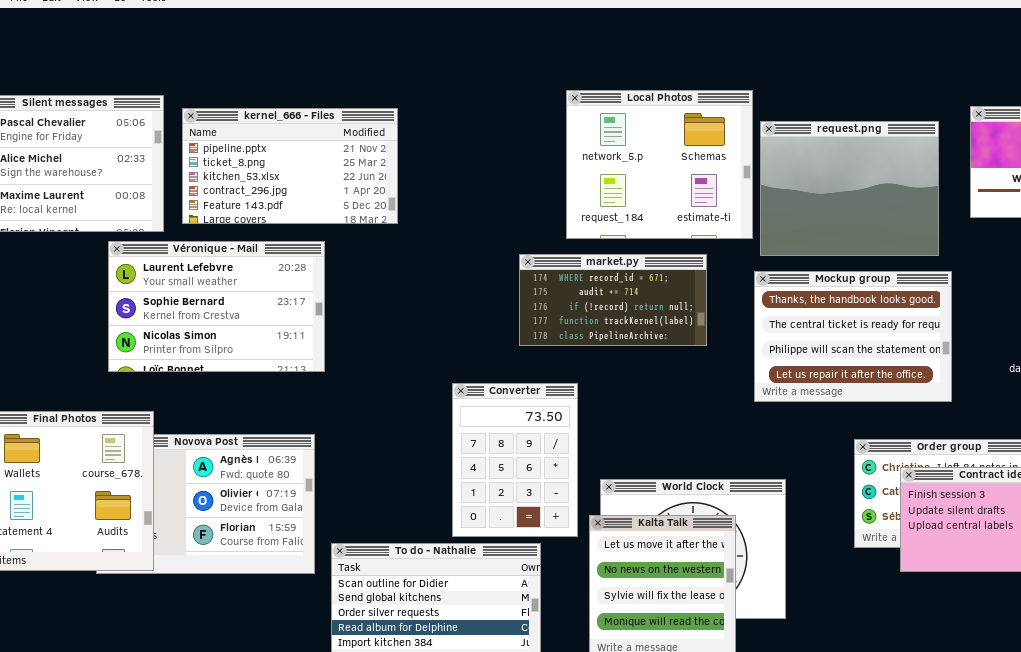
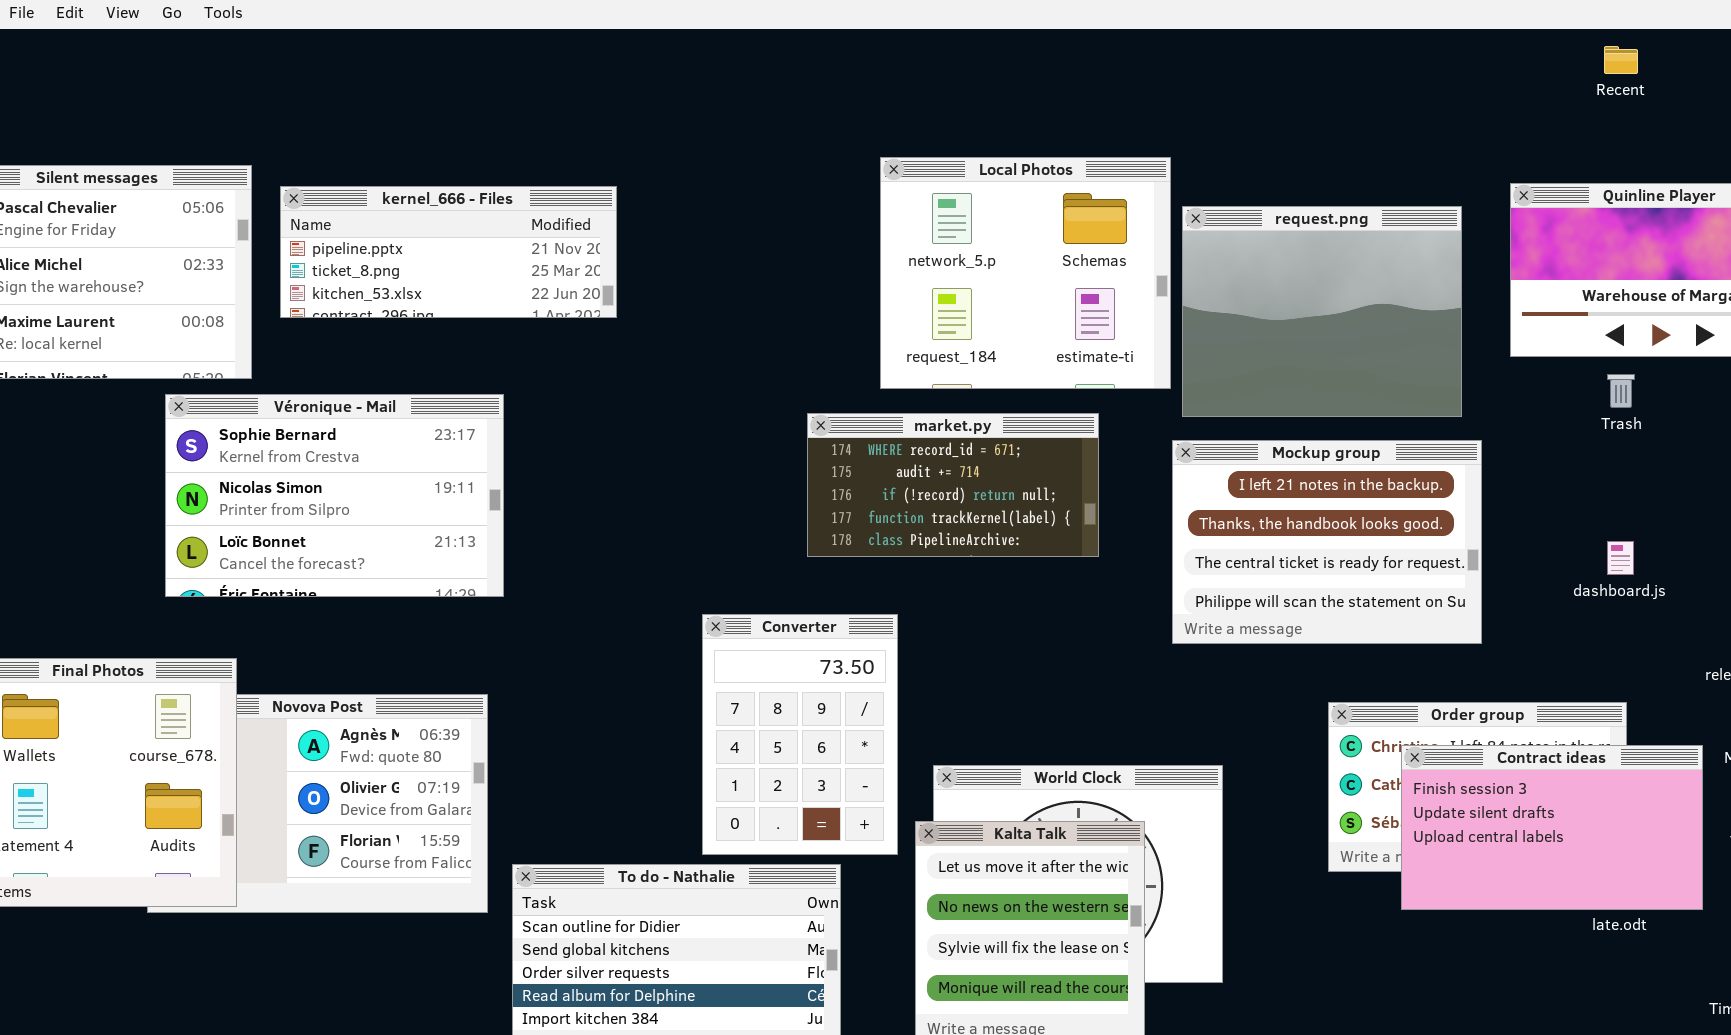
kernel_666 - Files: [182,108,398,224] -> [280,186,617,318], resized
Véronique - Mail: [108,241,325,372] -> [165,394,504,597], scrolled down 1 row
Mockup group: [754,271,952,402] -> [1172,440,1482,644], scrolled up 1 row

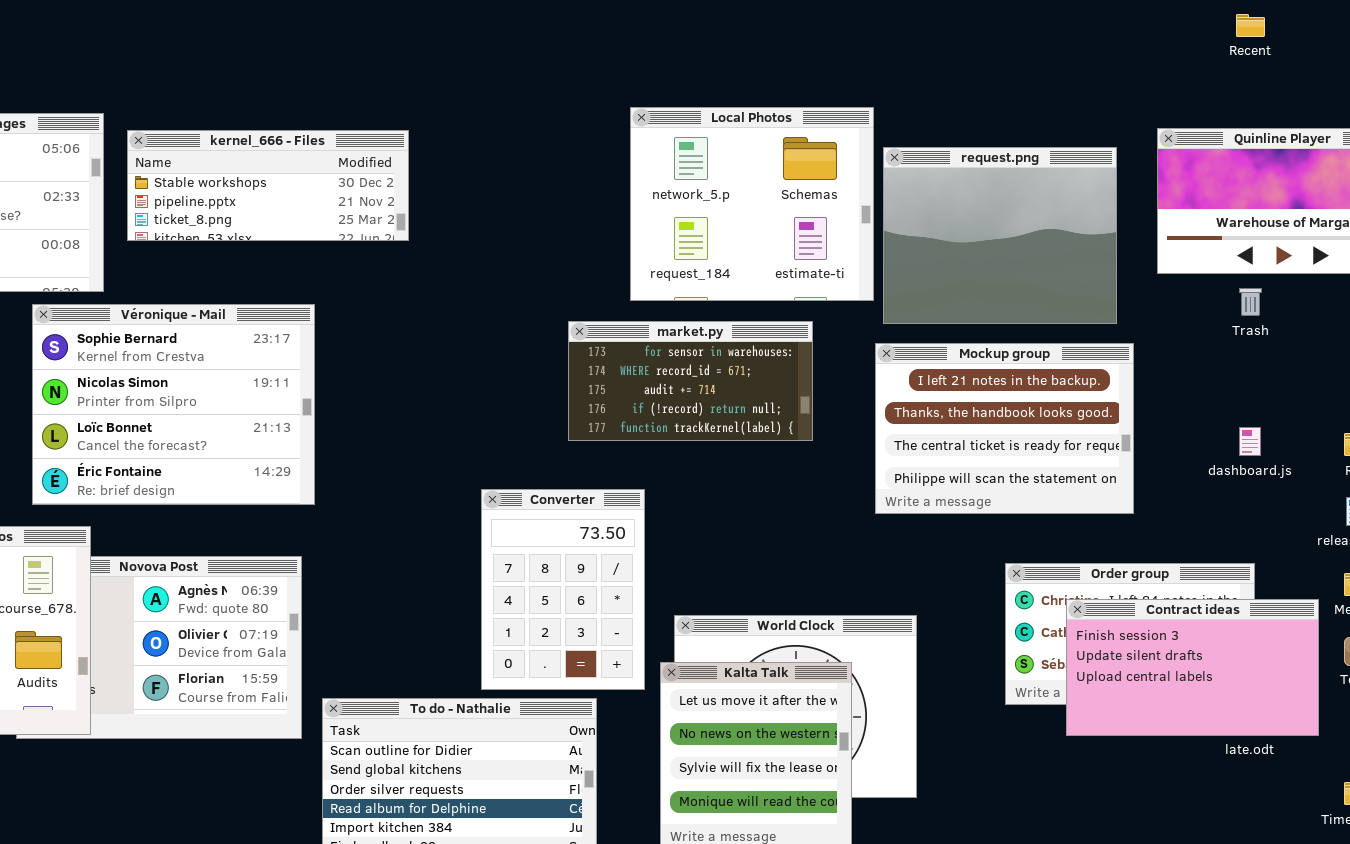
kernel_666 - Files: [280,186,617,318] -> [127,130,409,241], scrolled up 1 row
Véronique - Mail: [165,394,504,597] -> [32,304,315,505], resized
market.py: [807,413,1099,557] -> [568,321,813,441], scrolled up 1 row

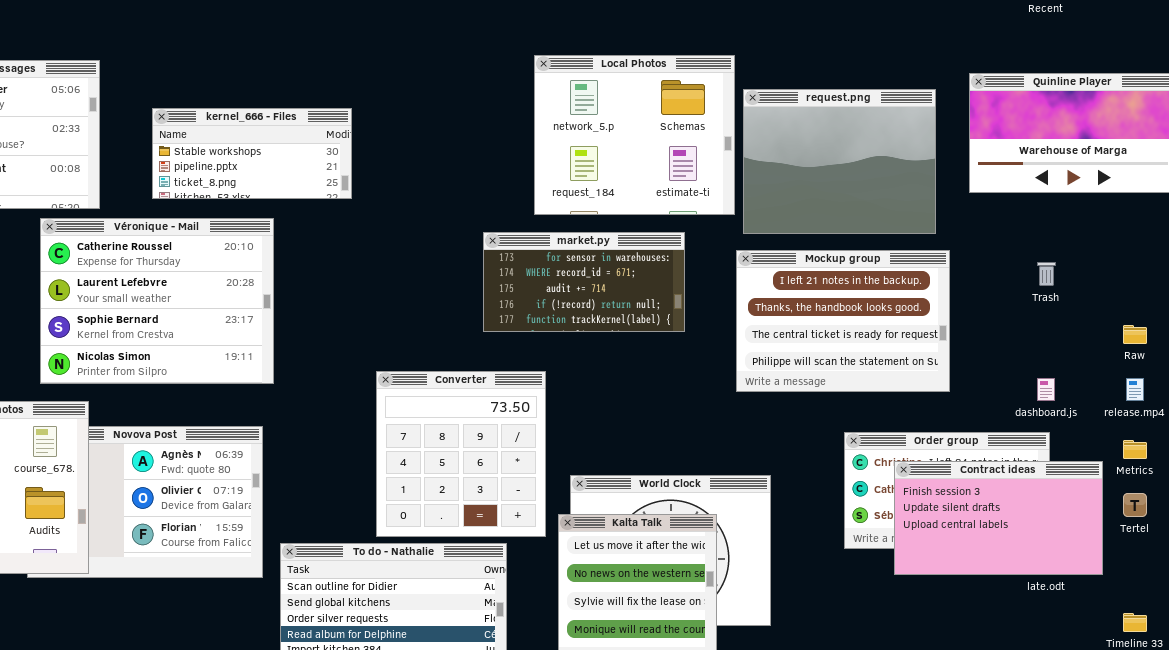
kernel_666 - Files: [127,130,409,241] -> [152,108,352,199], moved, resized
Trash: [1239,288,1262,316] -> [1037,262,1056,286], moved
Véronique - Mail: [32,304,315,505] -> [40,218,274,384], scrolled up 2 rows
dashboard.js: [1239,427,1261,456] -> [1037,378,1055,401], moved
Converter: [481,489,645,690] -> [376,371,546,537], resized

